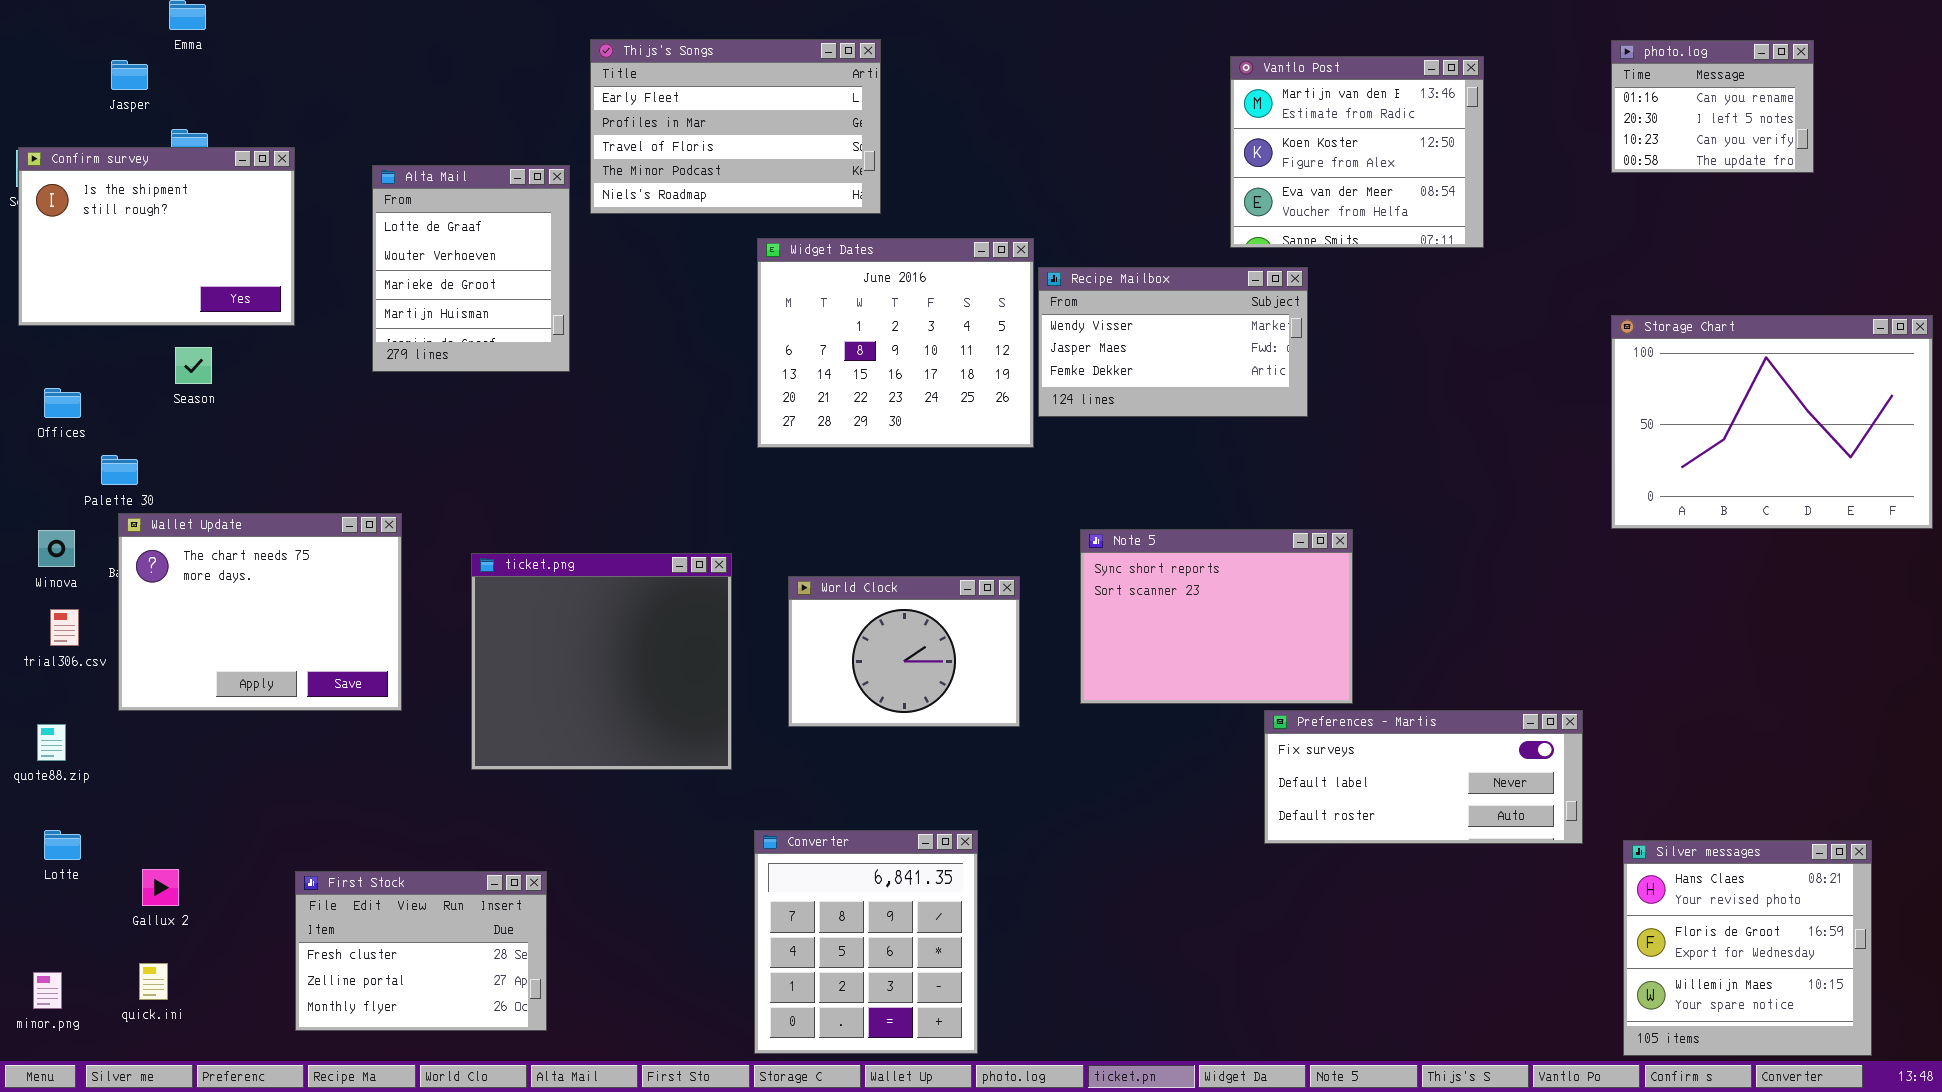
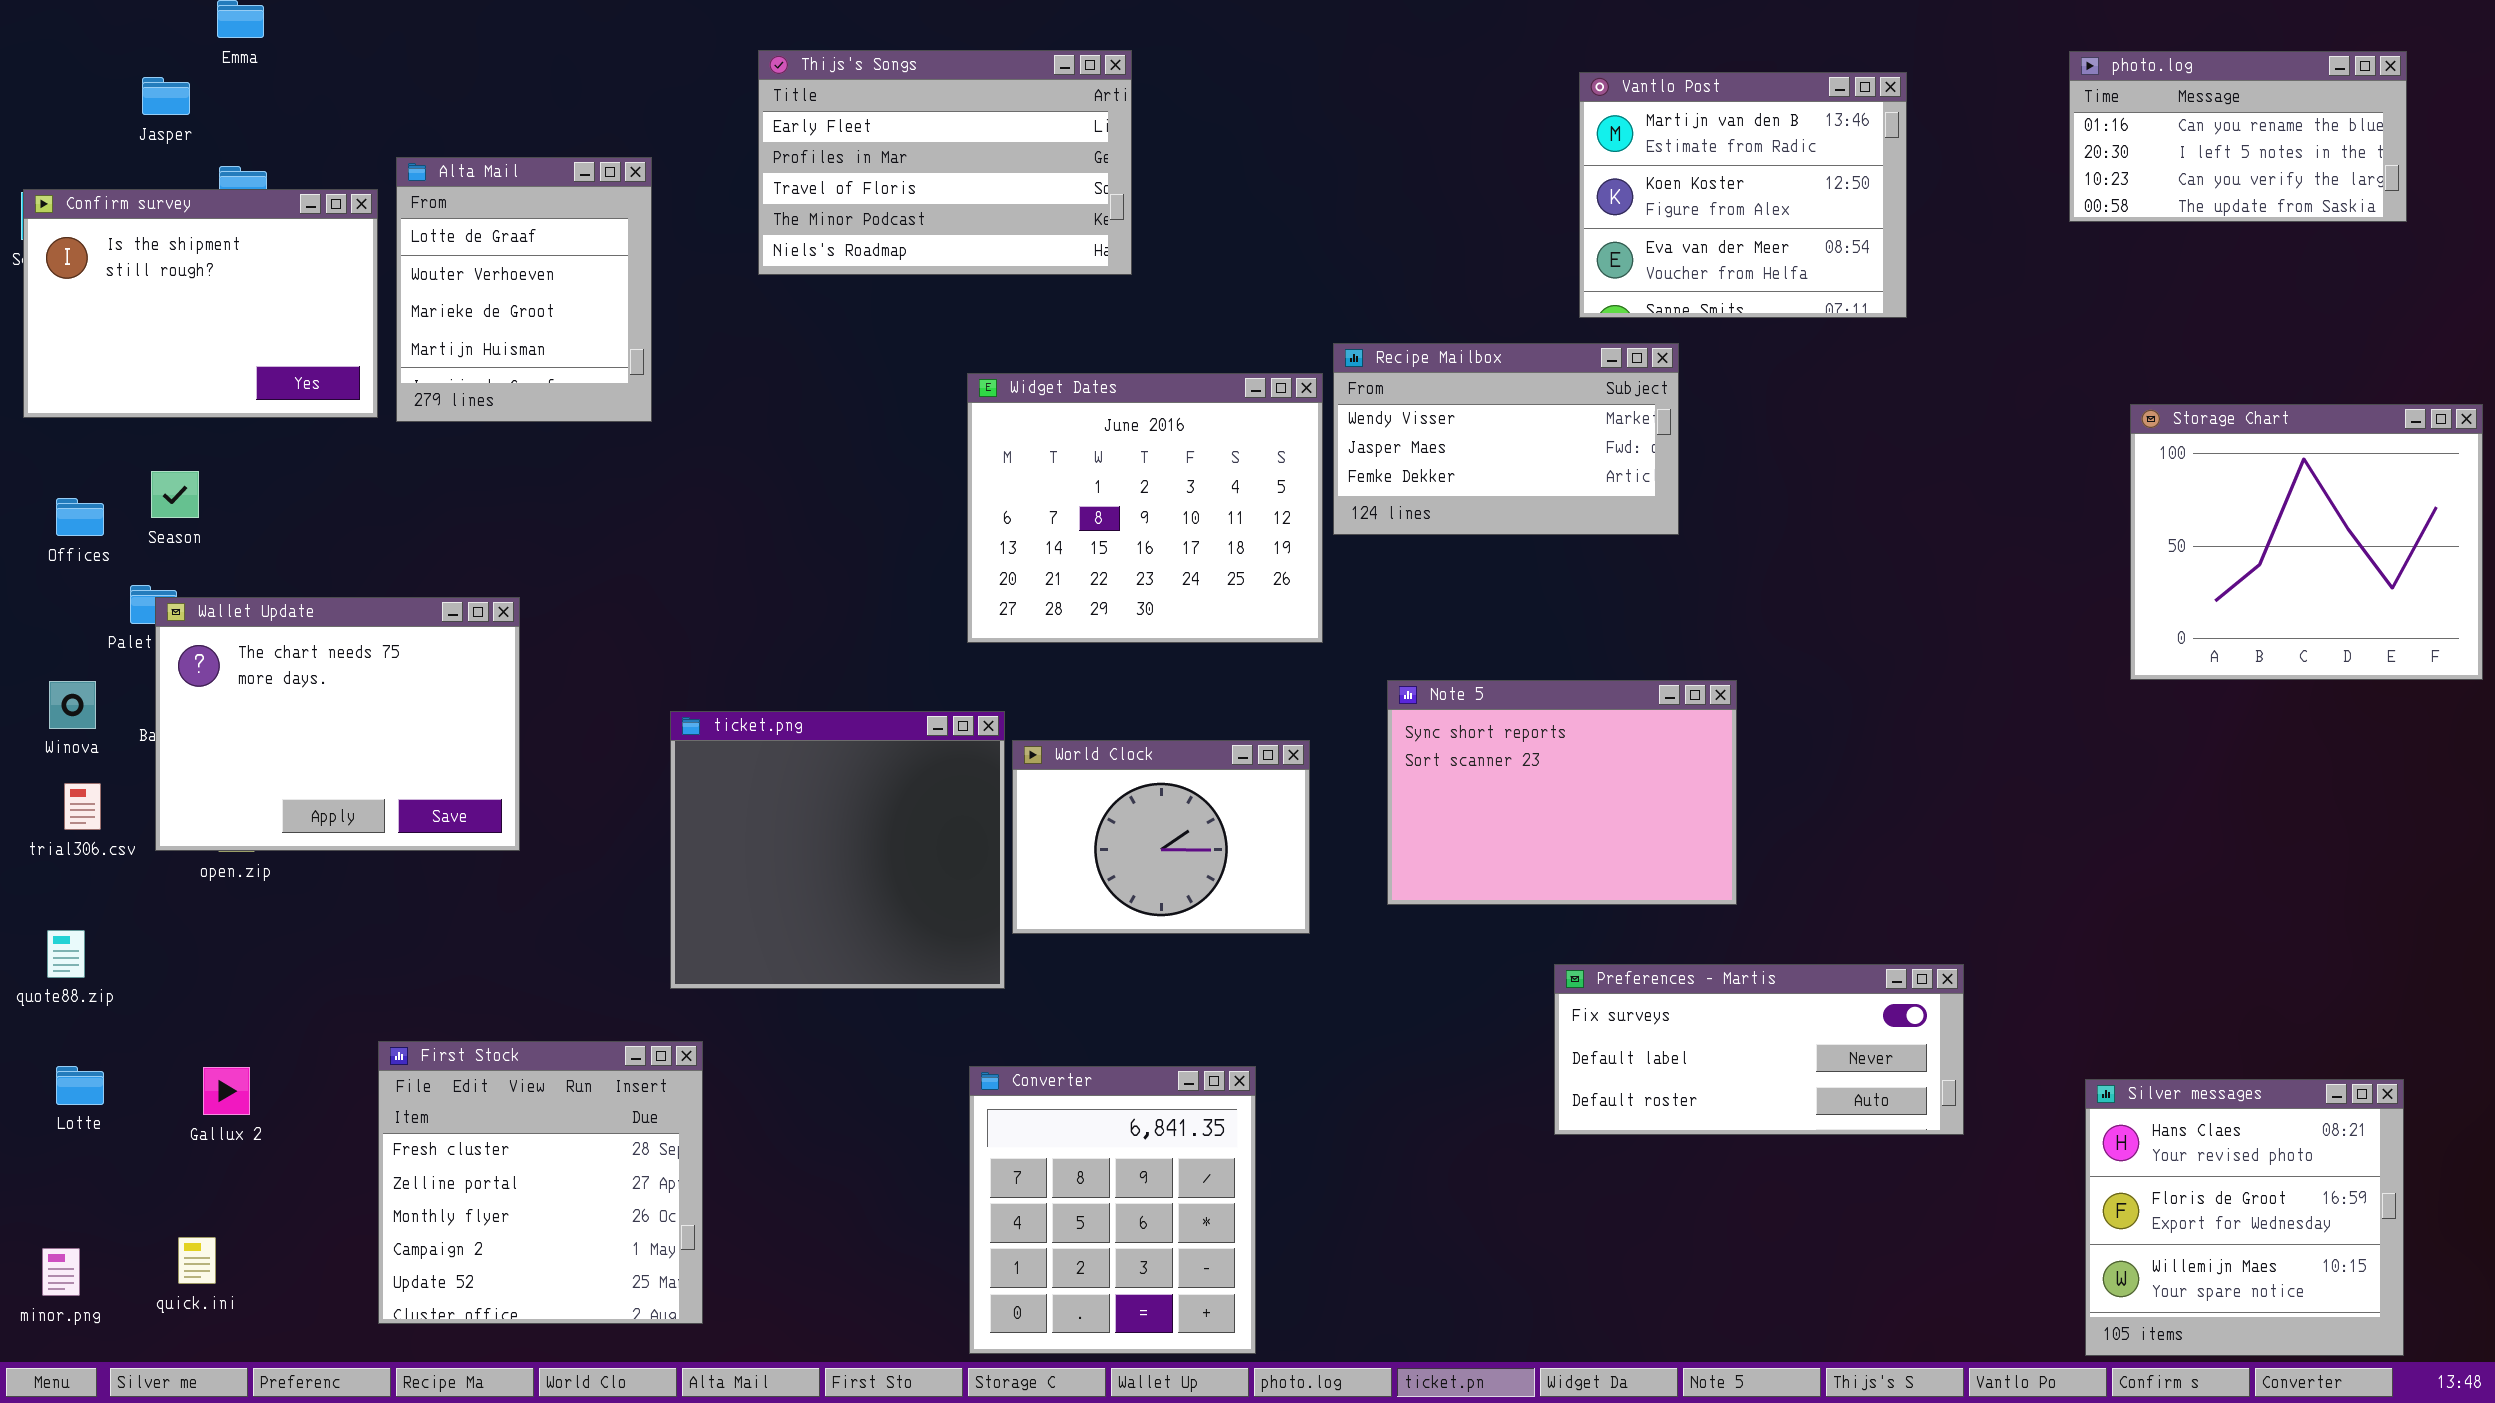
photo.log: [1611,40,1814,173] -> [2069,51,2407,222], resized
Alta Mail: [372,165,570,372] -> [396,157,652,422], moved
Widget Dates: [757,238,1034,448] -> [967,373,1323,643], moved
Storage Chart: [1611,315,1933,529] -> [2130,404,2483,680], resized
Season: [175,347,212,384] -> [151,471,199,518], moved
Wallet Update: [118,513,402,711] -> [155,597,520,851], moved
ticket.png: [471,553,732,770] -> [670,711,1005,989], moved
Preferences - Martis: [1264,710,1583,844] -> [1554,964,1964,1135], moved
Gallux 2: [142,869,179,906] -> [203,1067,250,1115], moved
First Stock: [295,871,547,1031] -> [378,1041,703,1324], resized

